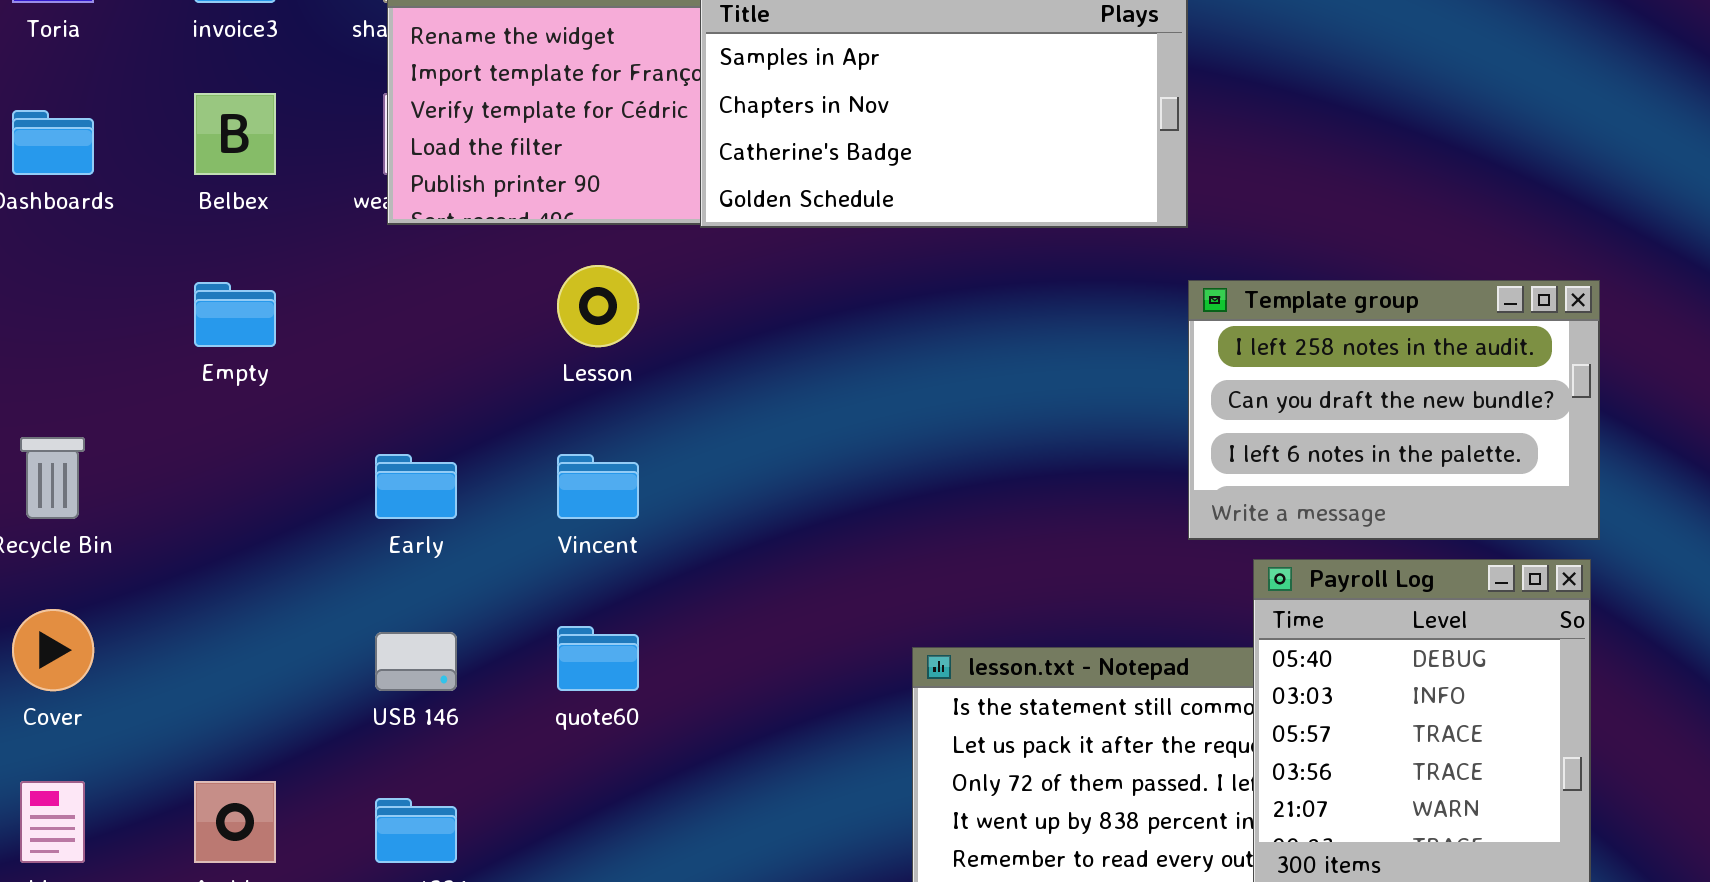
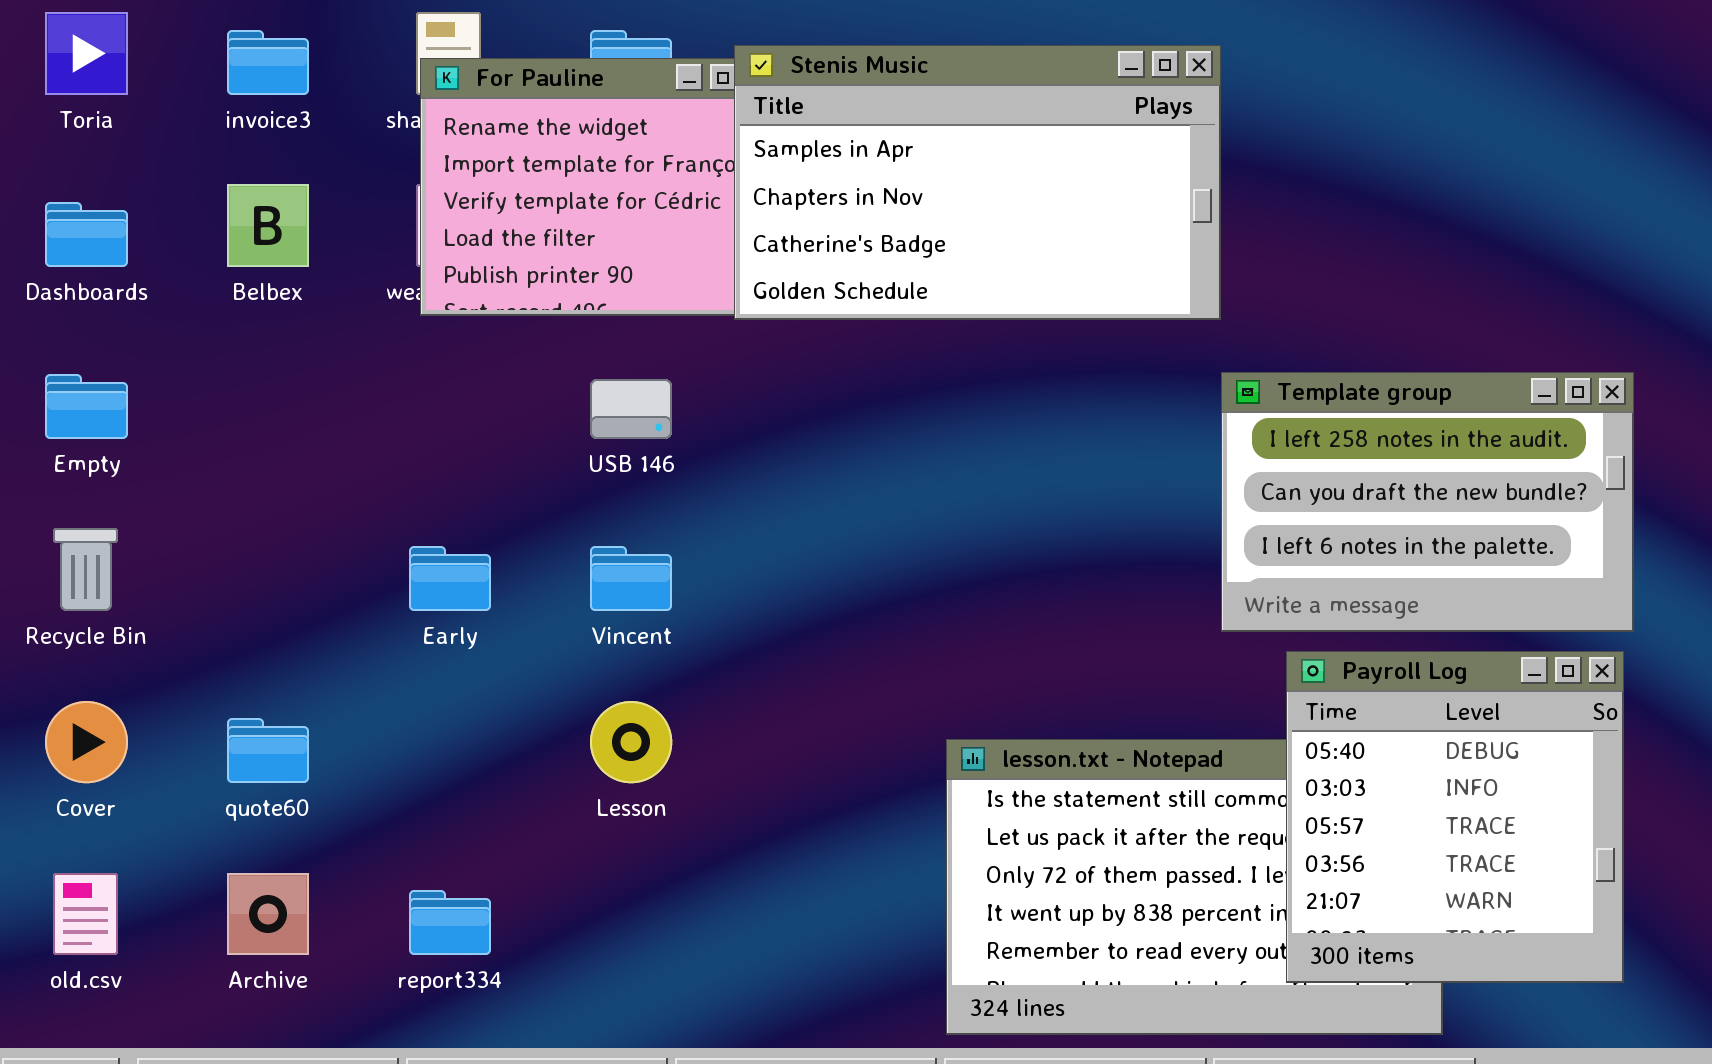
Lesson: [557,265,639,347] -> [590,701,672,783], moved
Empty: [194,282,276,347] -> [45,374,128,439], moved
quote60: [557,626,639,691] -> [227,718,309,783], moved
USB 146: [375,632,457,691] -> [590,379,672,439], moved

